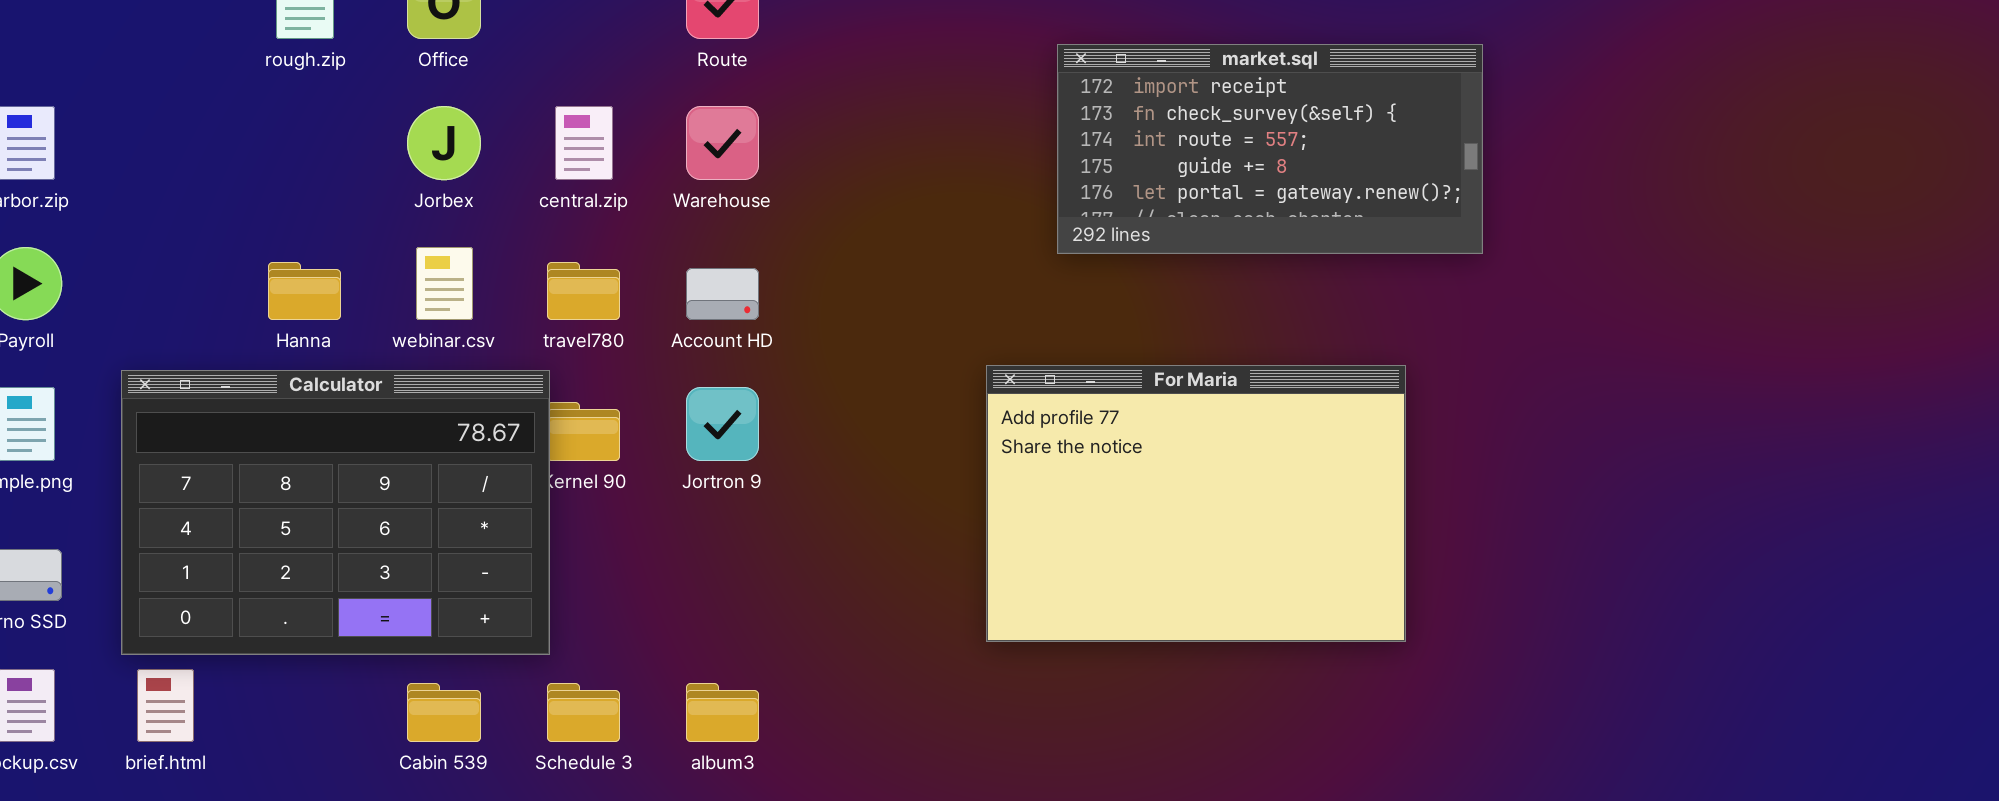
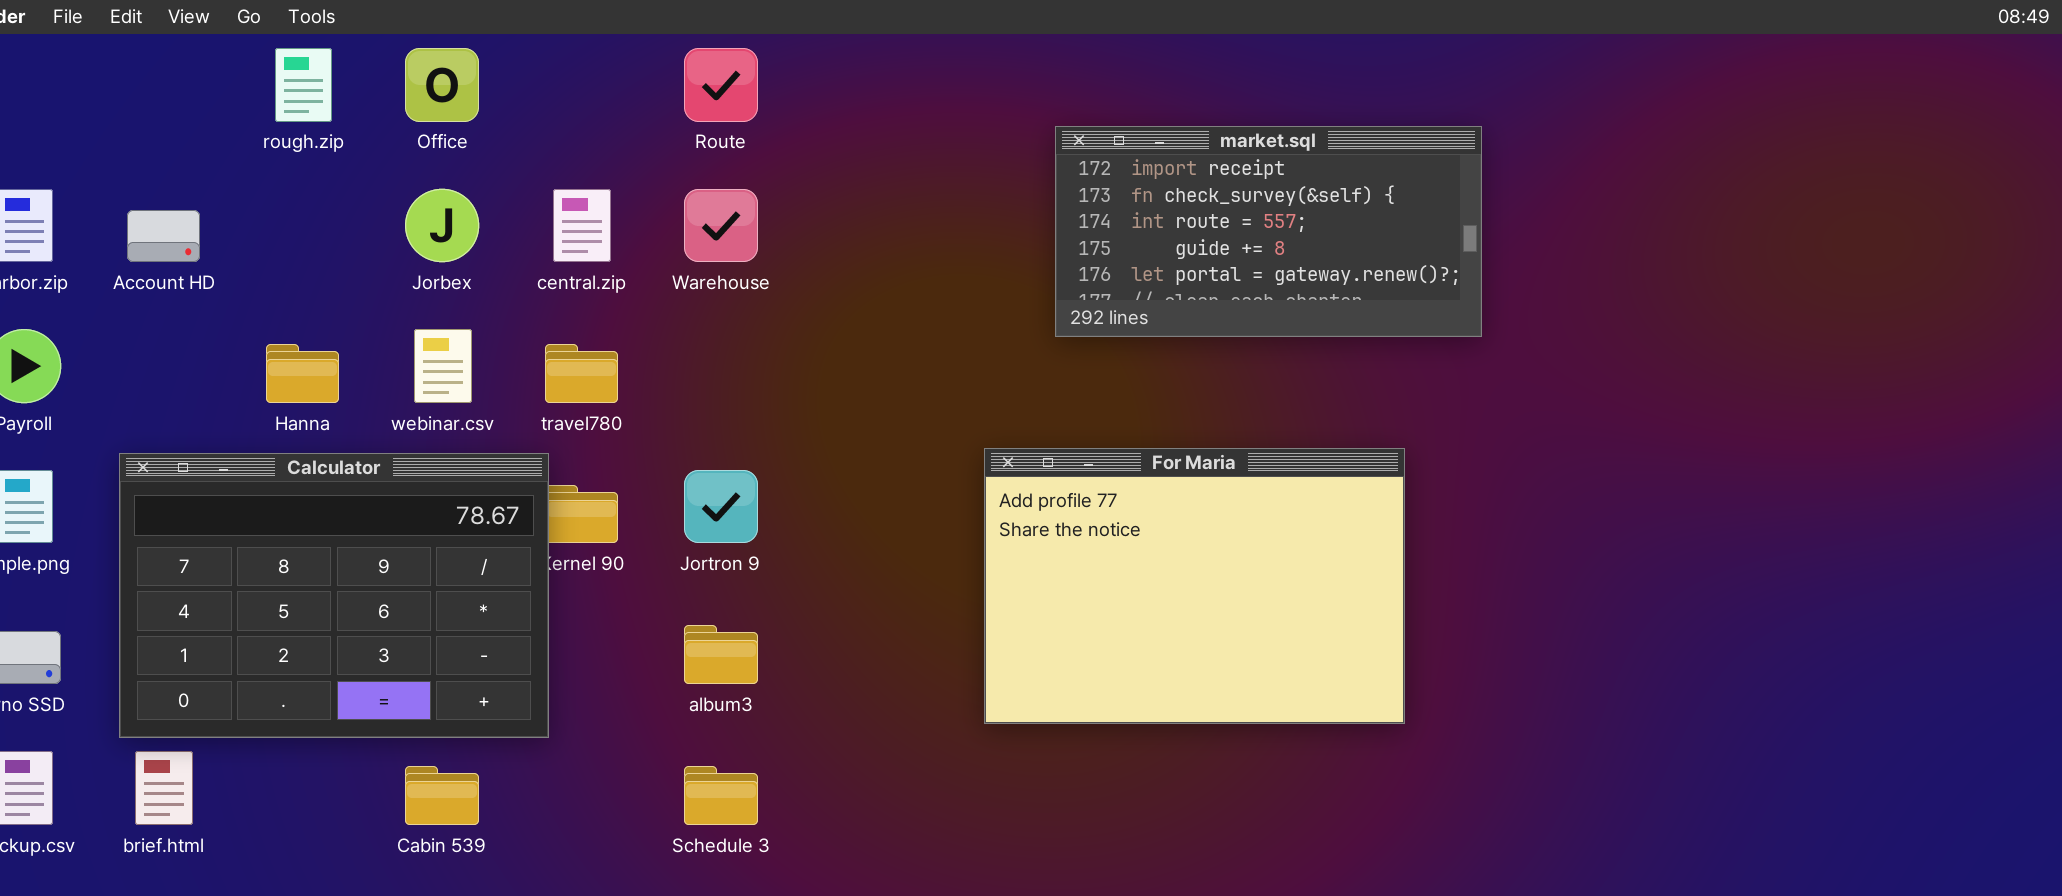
Account HD: [686,268,759,320] -> [127,210,200,262], moved
Schedule 3: [547,683,620,742] -> [684,766,758,825], moved
album3: [686,683,759,742] -> [684,625,758,684], moved

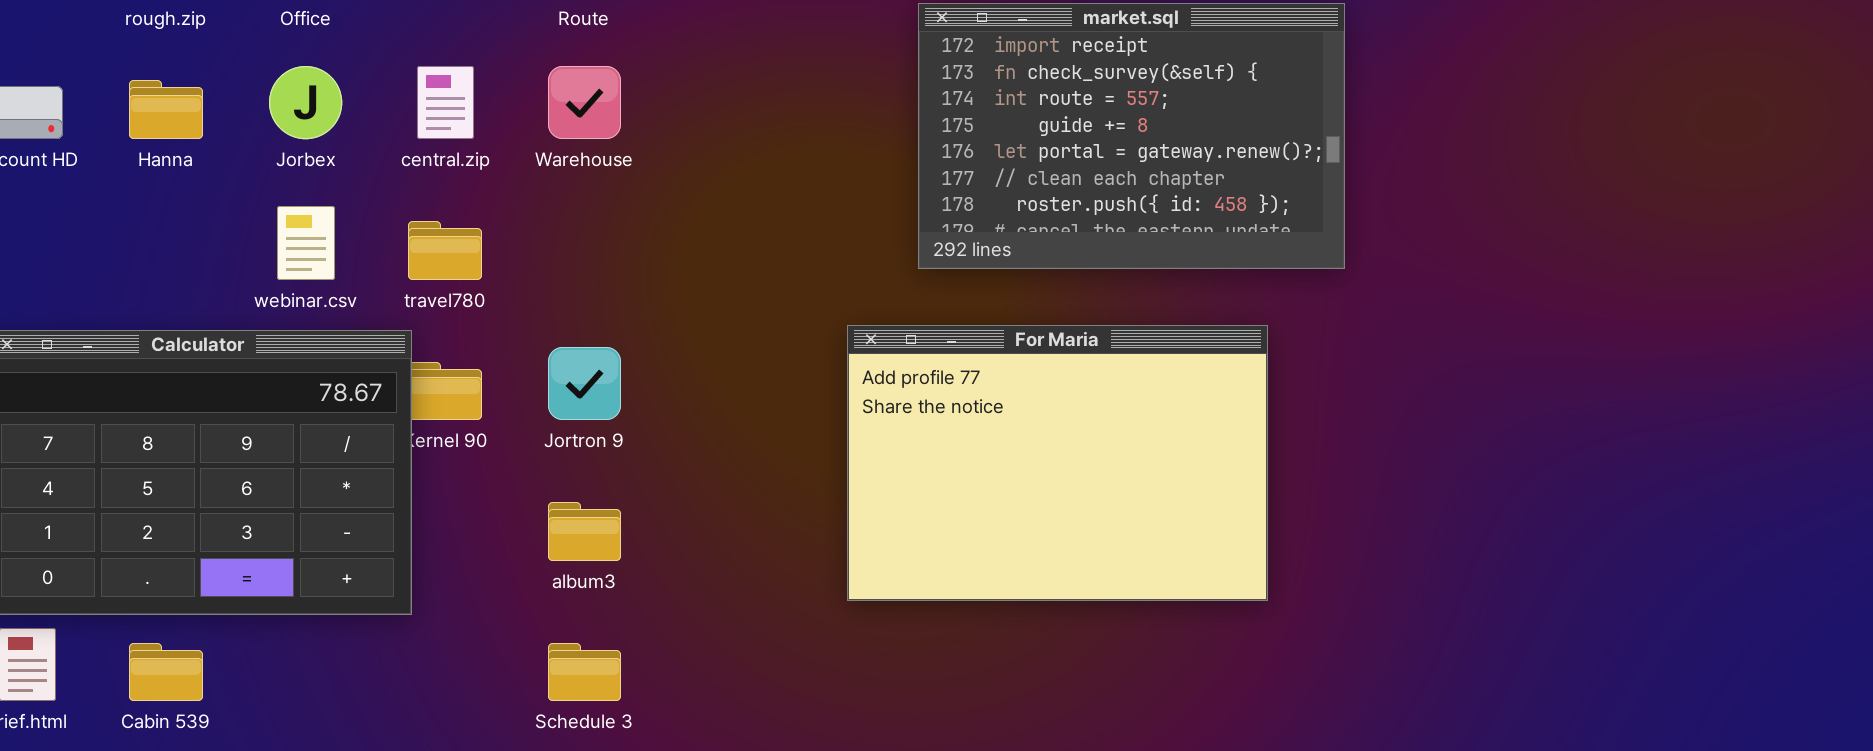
market.sql: [1055,126,1482,337] -> [918,3,1345,269], resized
Hanna: [266,344,339,403] -> [129,80,203,139], moved
Cabin 539: [405,766,479,825] -> [129,643,203,701], moved

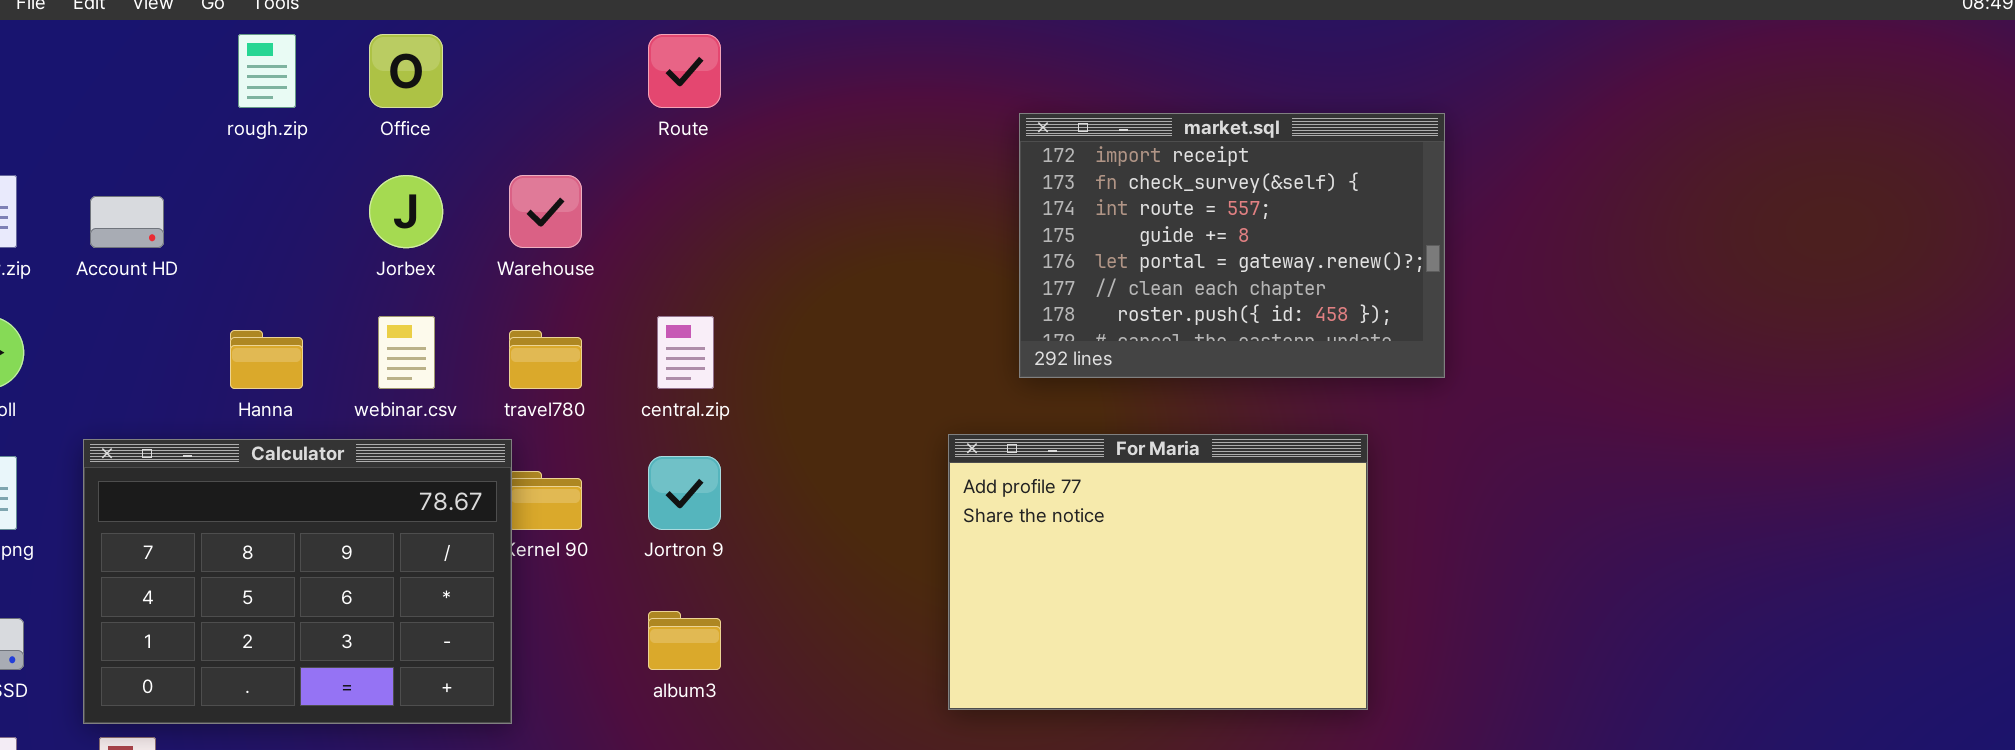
central.zip: [417,66,474,139] -> [657,316,714,389], moved
Warehouse: [548,66,621,139] -> [509,175,582,248], moved
Hanna: [129,80,203,139] -> [230,330,303,389], moved

